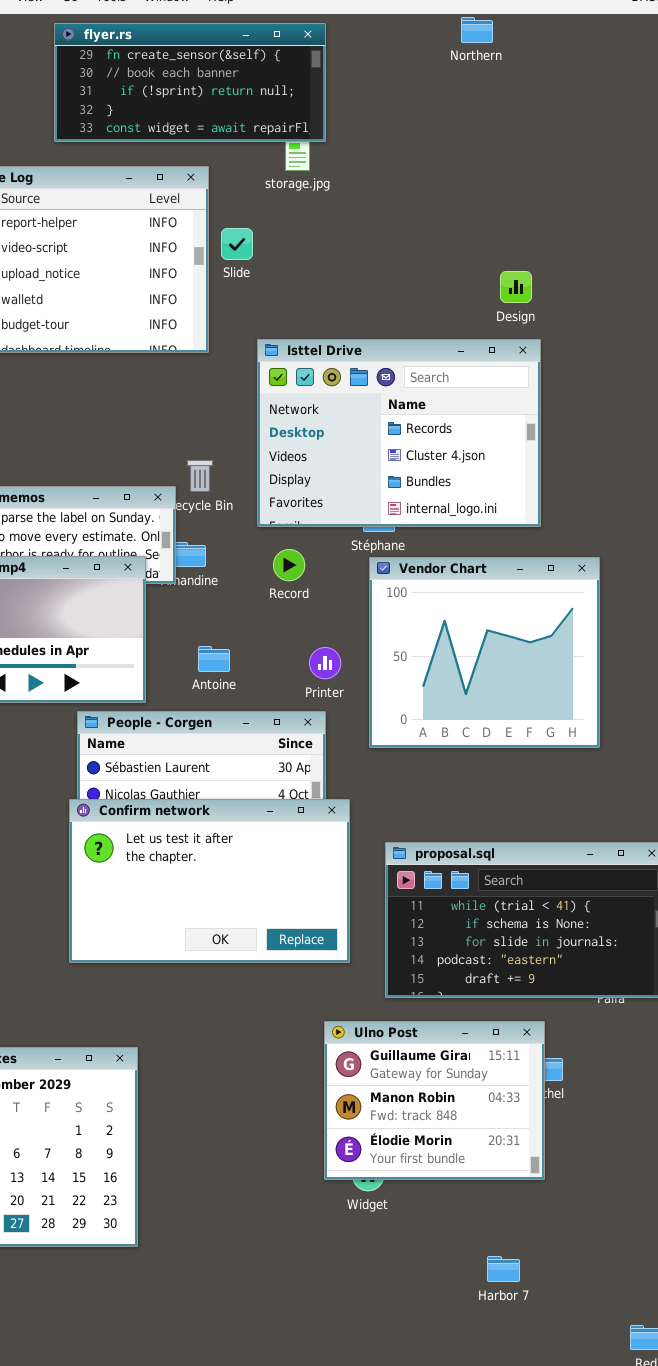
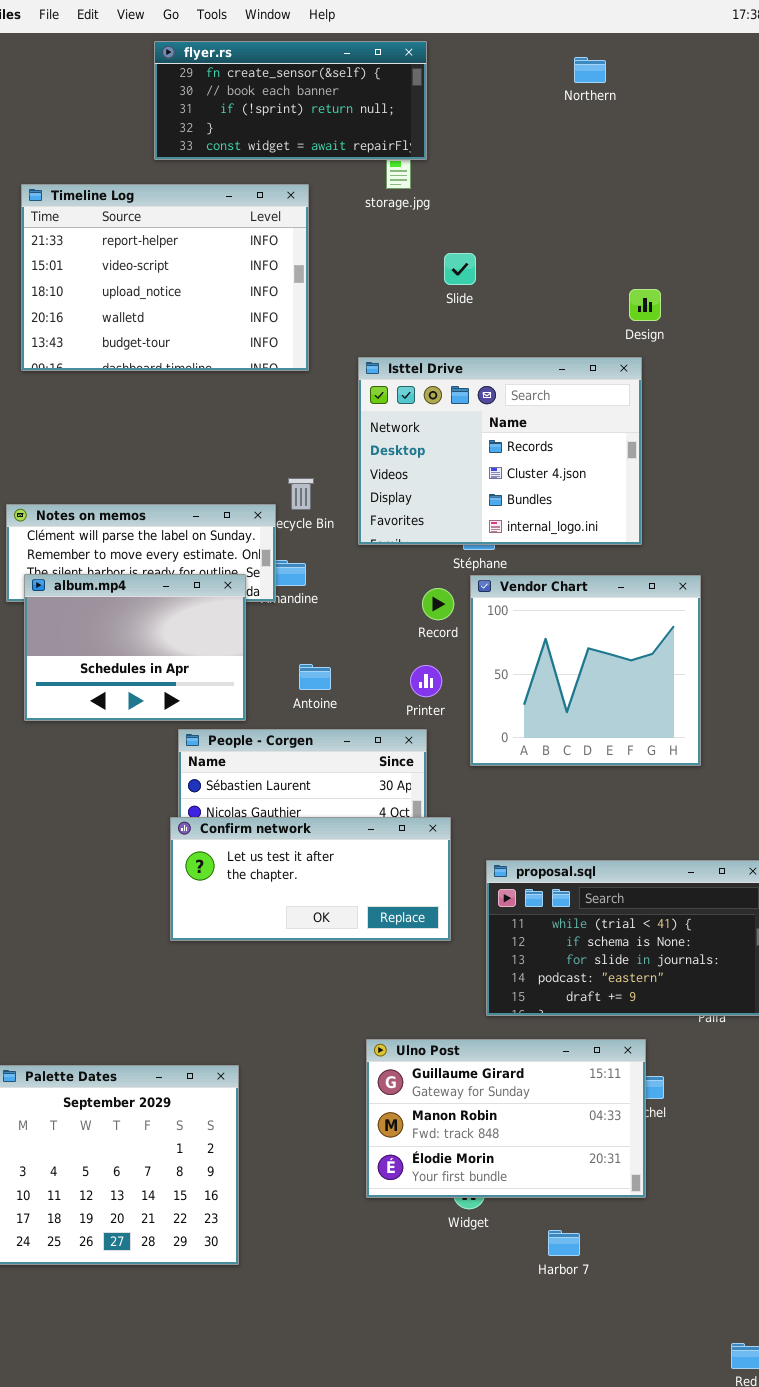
Northern: [461,17,493,43] -> [574,57,606,83], moved
Slide: [221,228,253,260] -> [444,253,476,285], moved
Design: [500,271,532,303] -> [629,289,661,321], moved
Record: [273,549,305,581] -> [422,588,454,620], moved
Confirm network: [69,799,350,963] -> [170,817,451,941], resized
Ulno Post: [324,1021,545,1180] -> [366,1039,646,1198], resized
Harbor 7: [487,1256,520,1282] -> [548,1230,580,1256], moved

